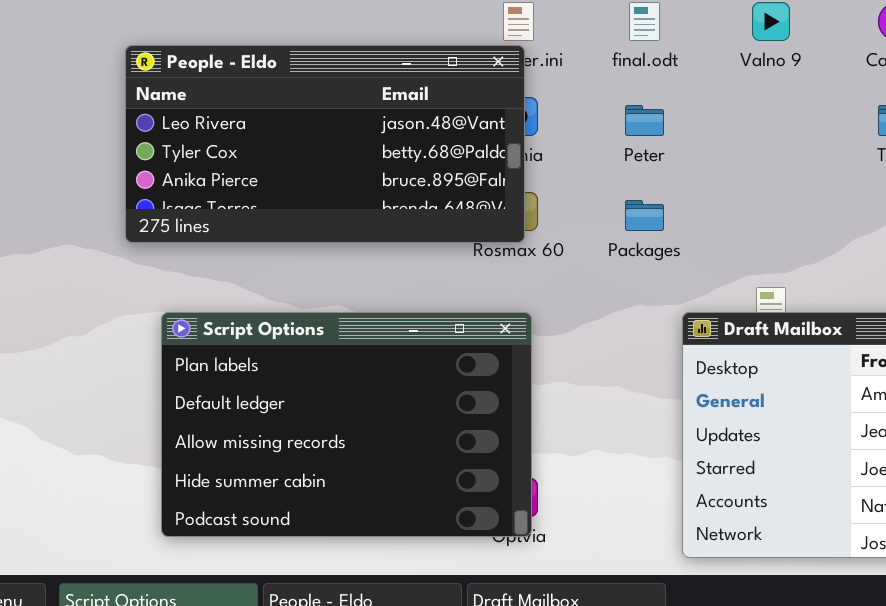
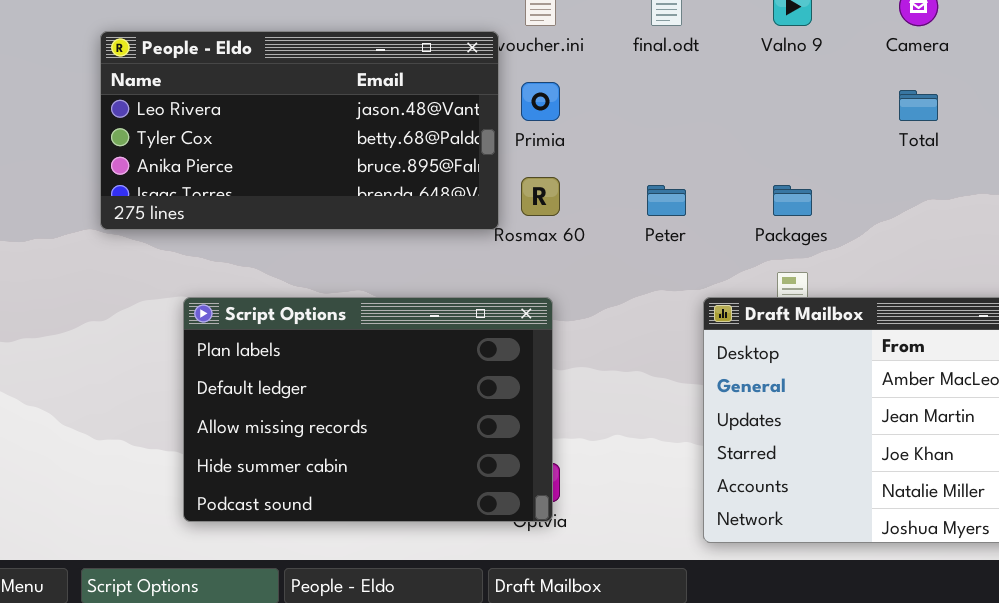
People - Eldo: [125,45,525,243] -> [100,31,499,230], moved
Peter: [625,105,664,136] -> [647,185,686,216], moved
Packages: [625,200,664,231] -> [773,185,812,216], moved

